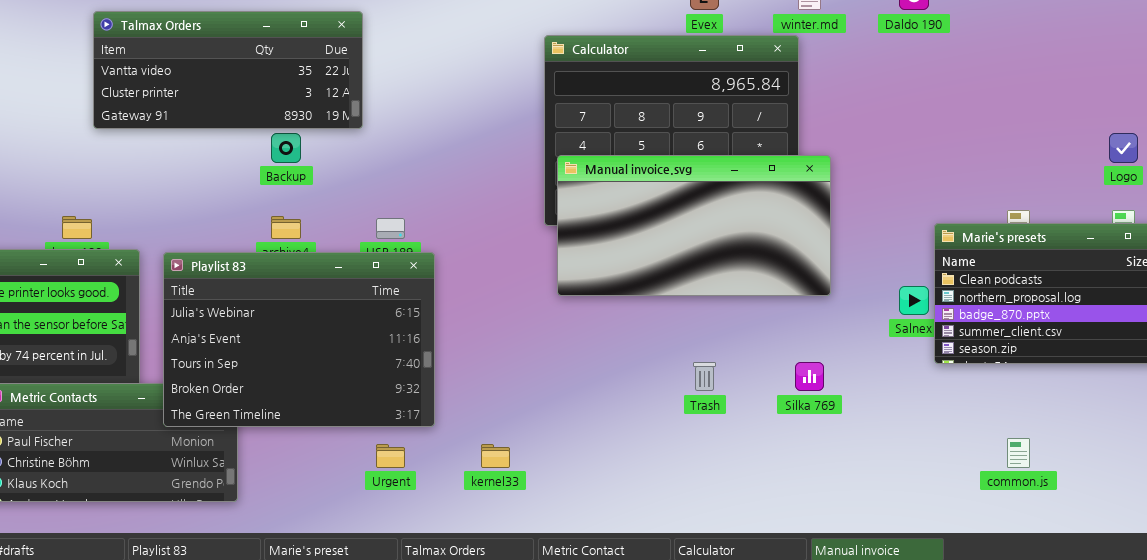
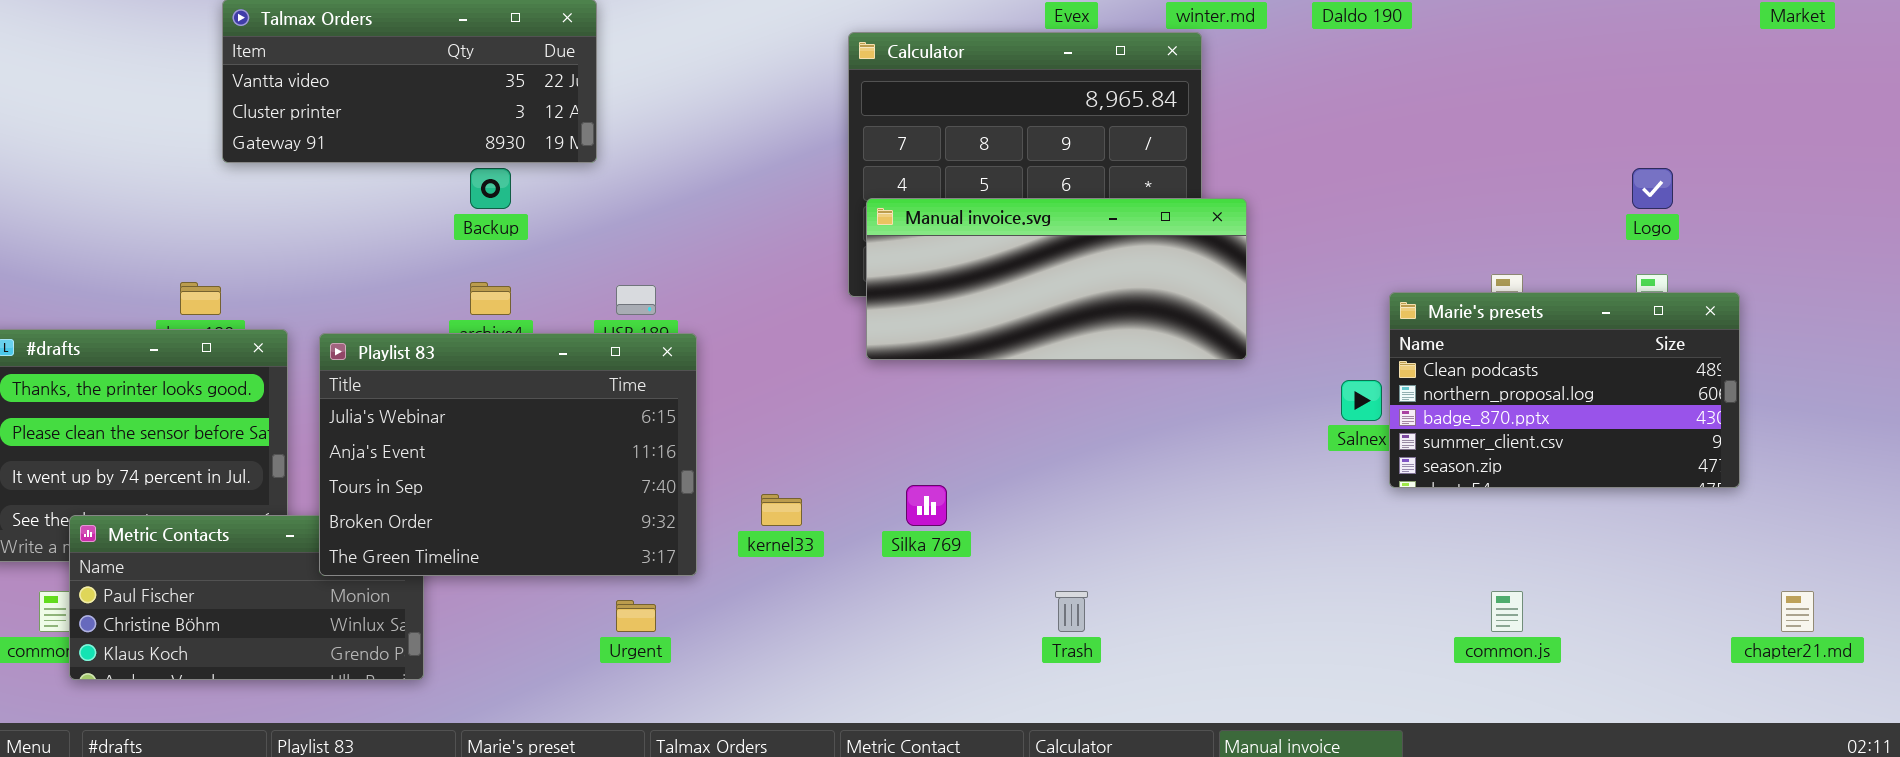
Manual invoice.svg: [557,155,831,296] -> [866,198,1247,360], resized
Trash: [693,362,716,391] -> [1055,591,1088,632], moved
Silka 769: [795,362,824,391] -> [906,485,947,526], moved
kernel33: [481,444,510,468] -> [761,494,802,526], moved

